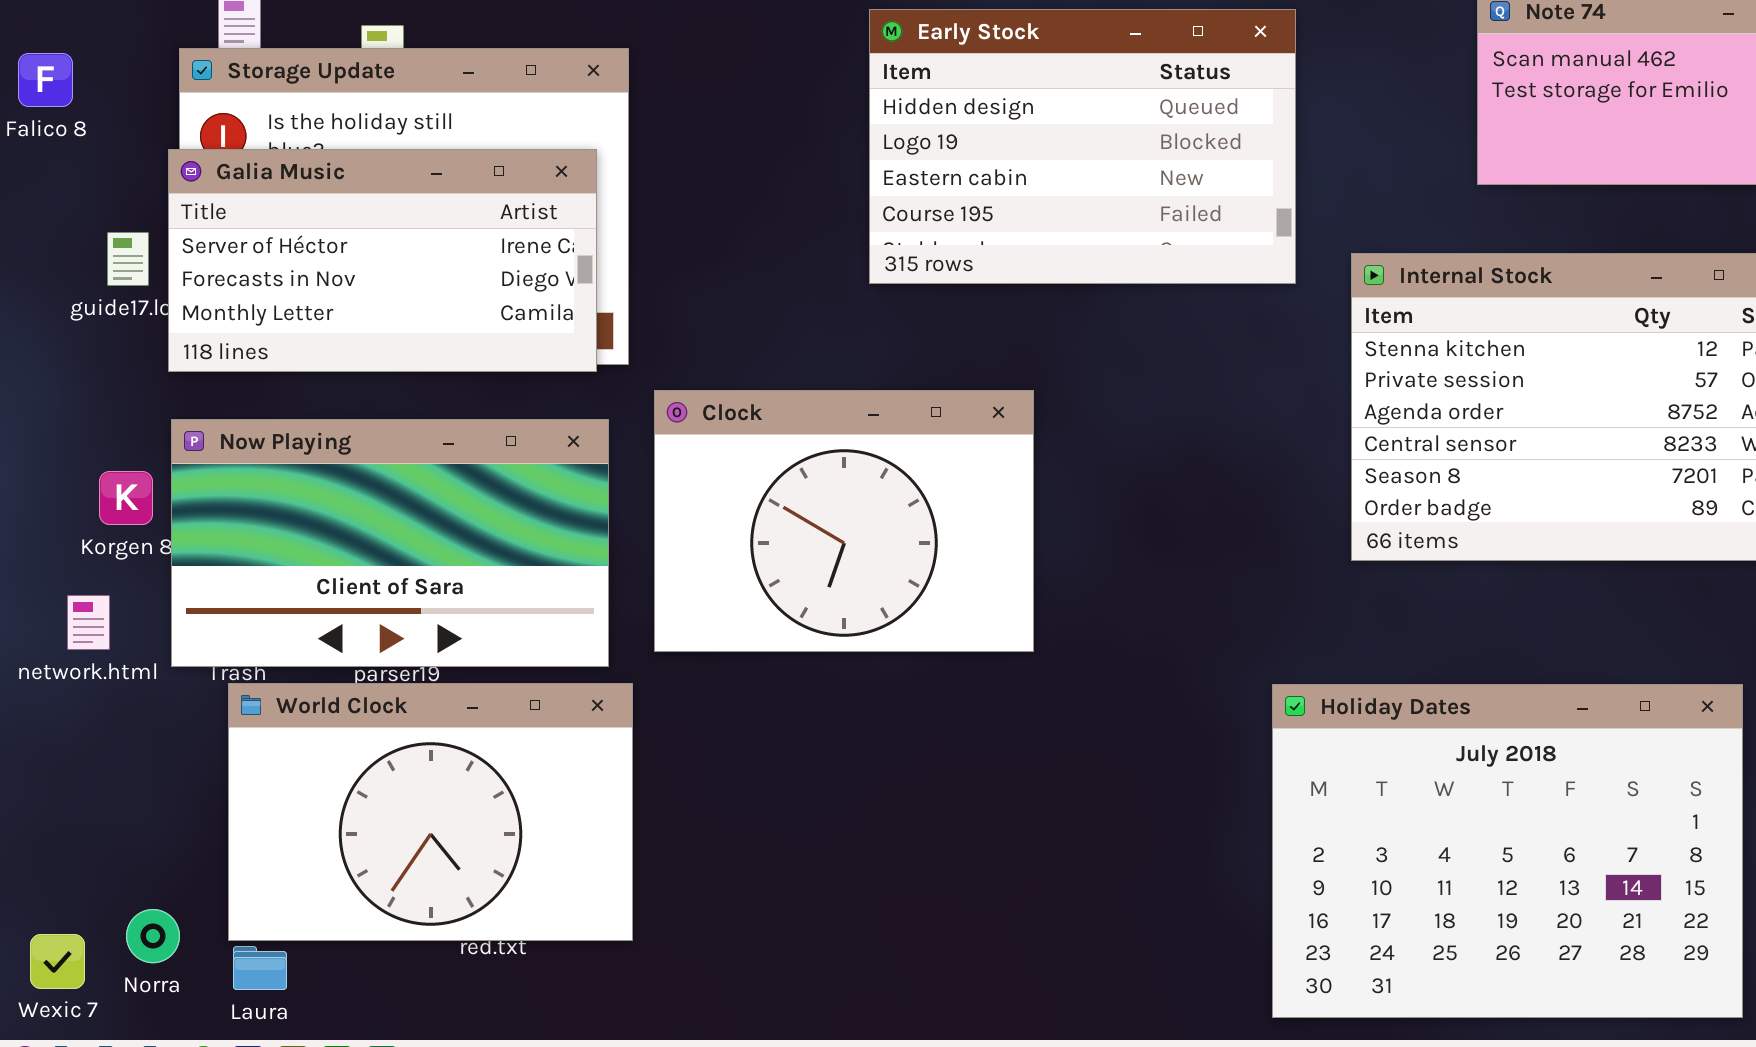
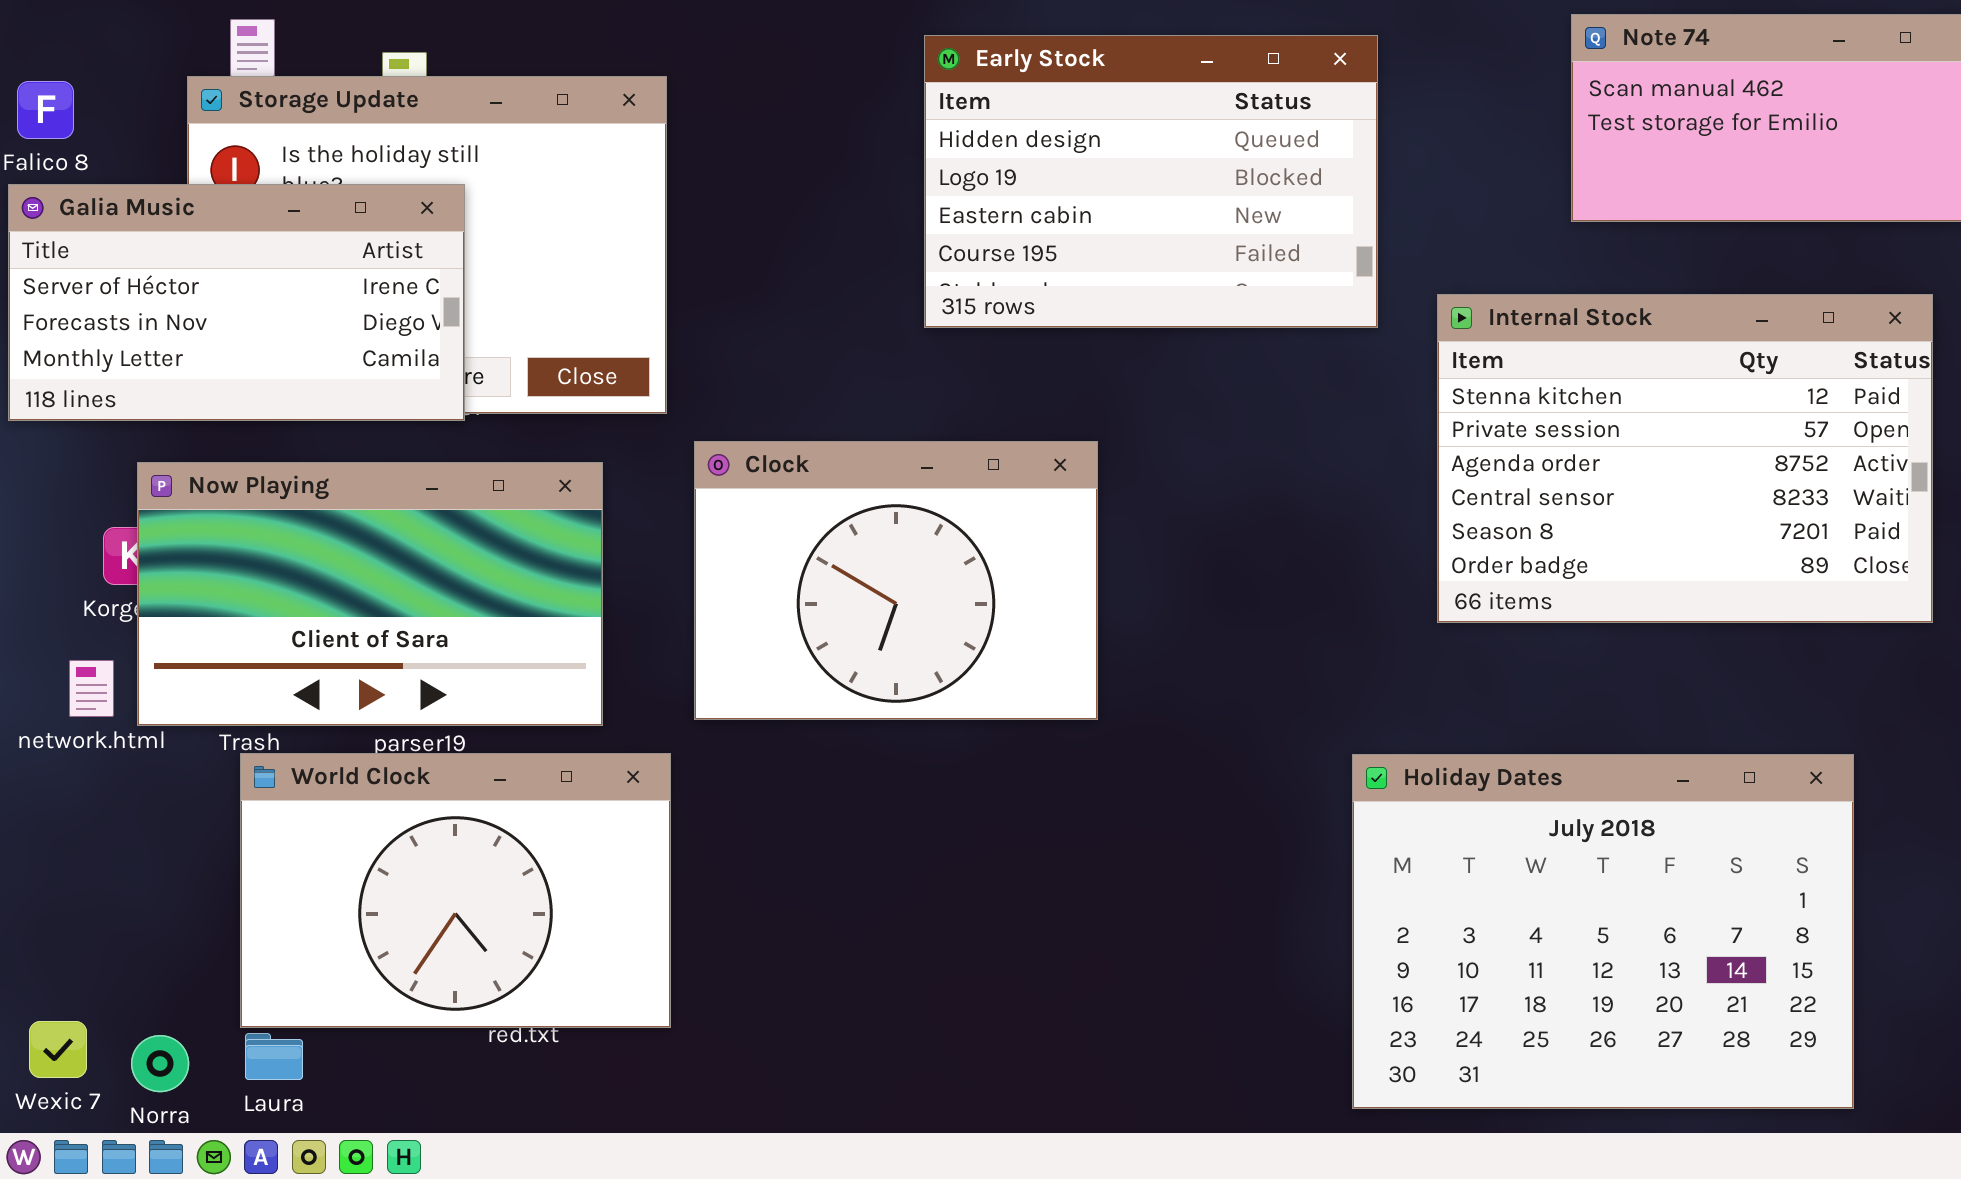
Galia Music: [168,149,597,372] -> [8,184,465,421], moved
Now Playing: [171,419,609,667] -> [137,462,603,726], moved
Norra: [126,909,180,963] -> [131,1035,189,1092], moved

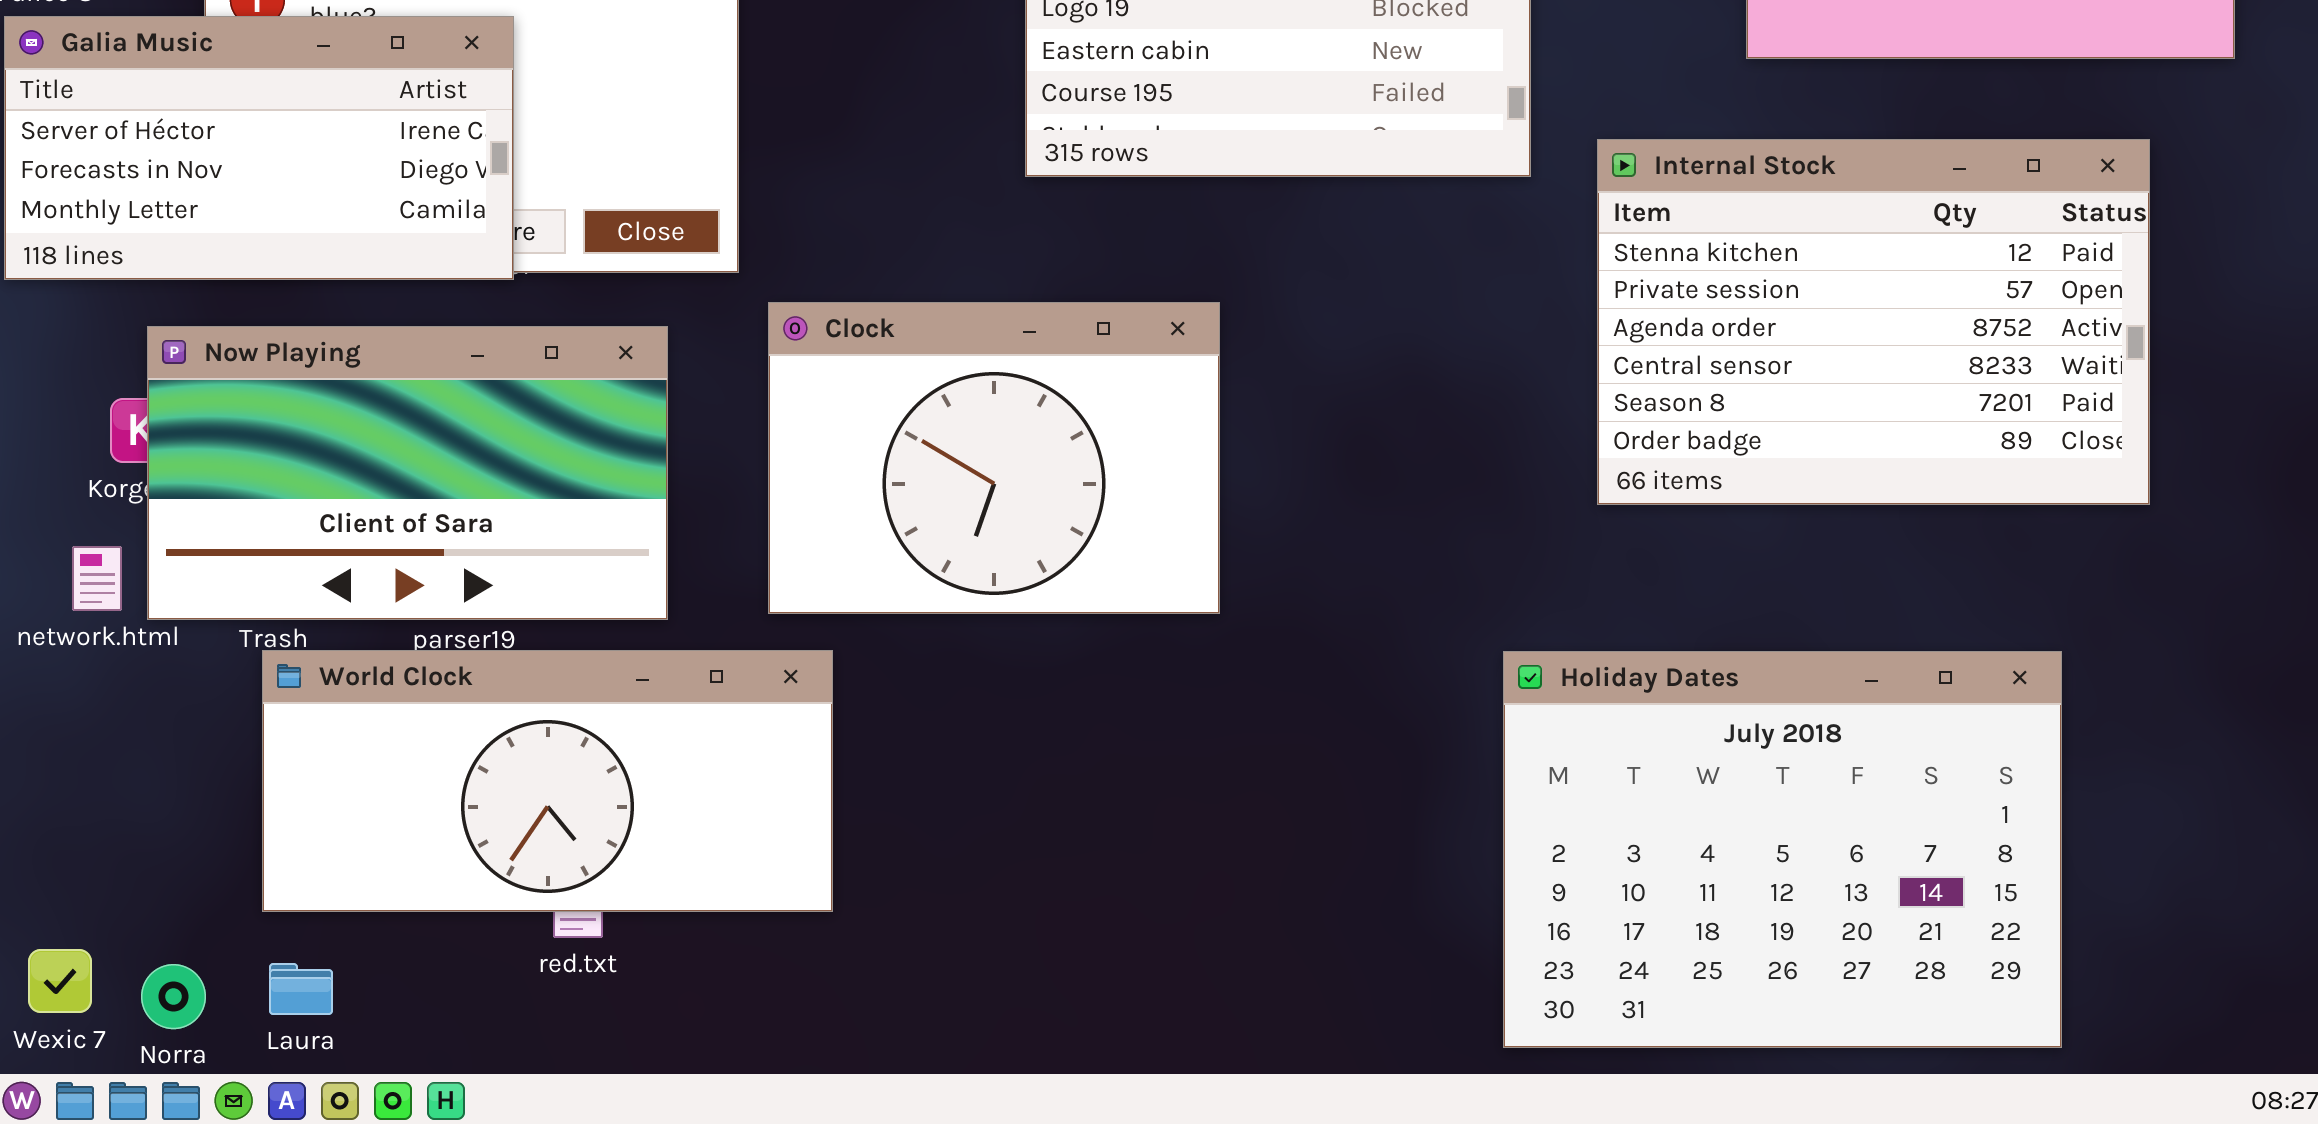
World Clock: [240,753,671,1028] -> [262,650,833,912], resized

